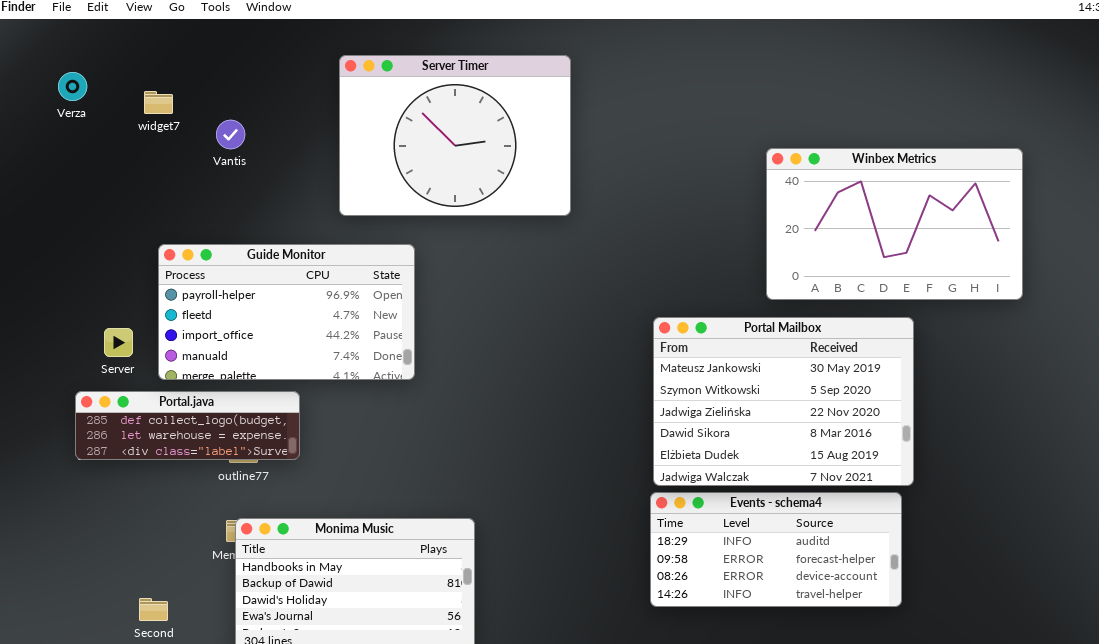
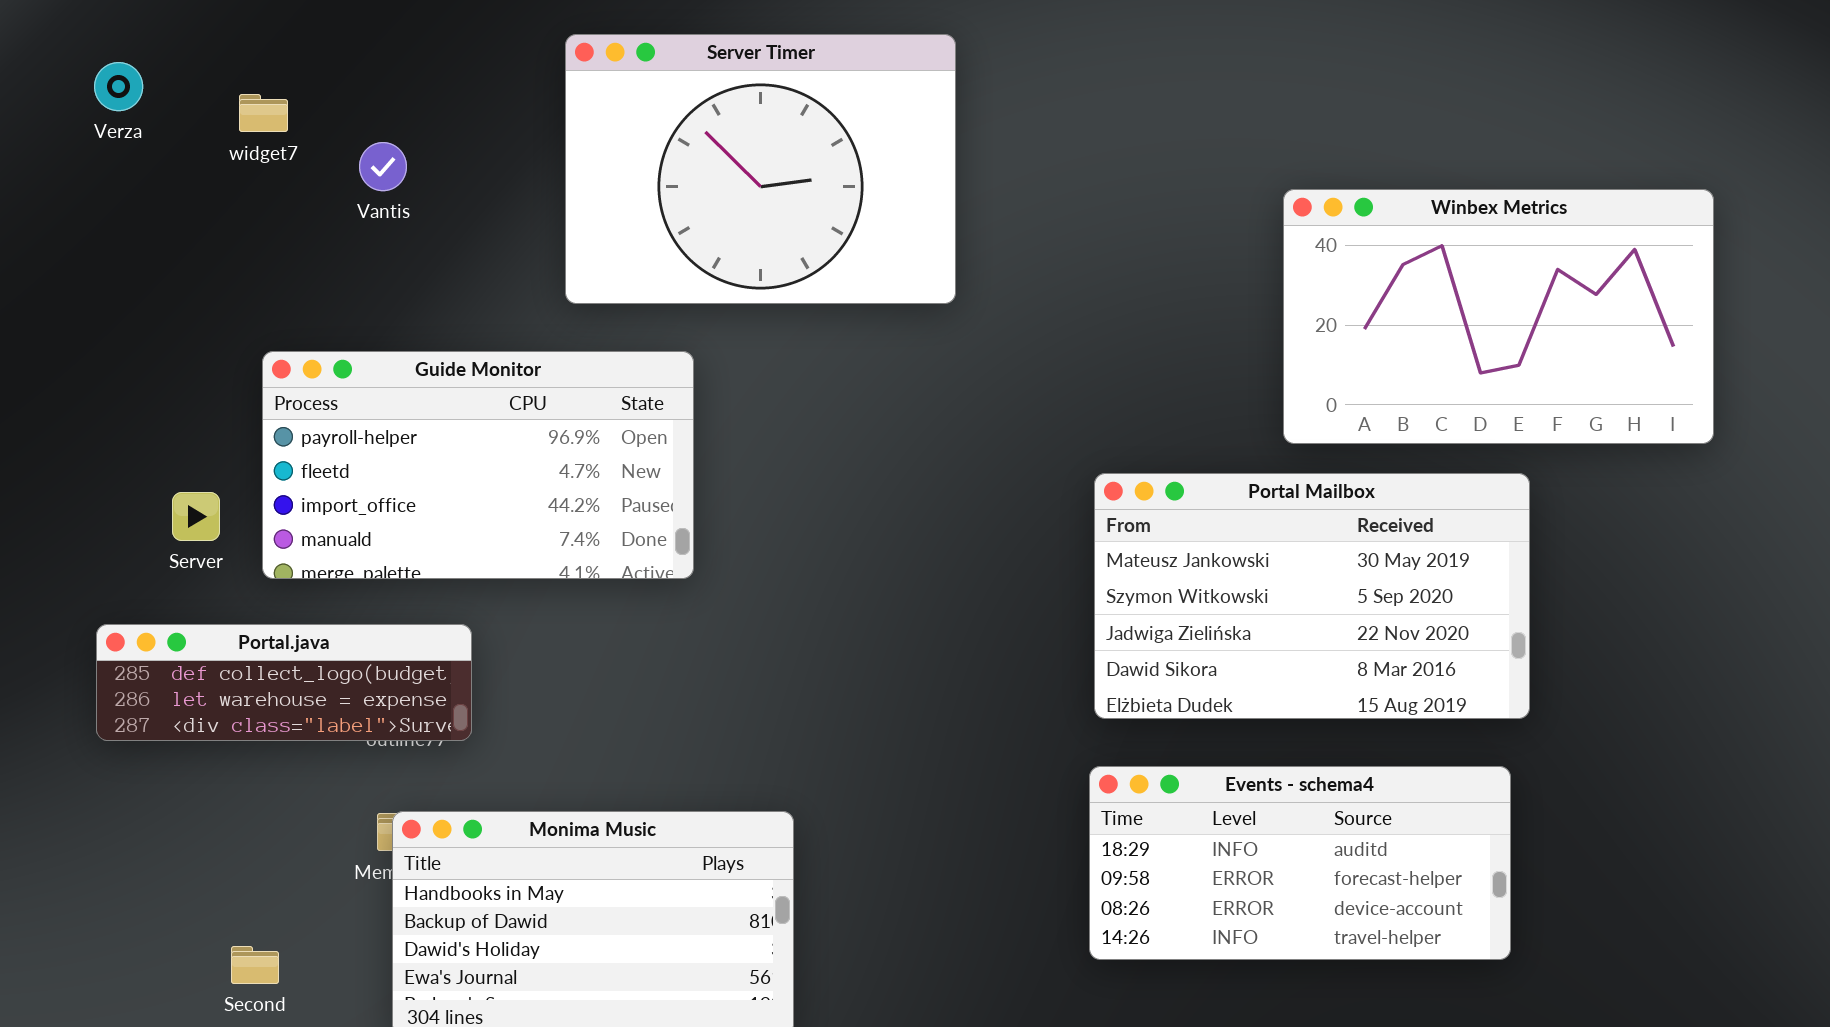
Portal Mailbox: [653,317,914,486] -> [1094,473,1530,719], resized
Portal.java: [75,391,300,460] -> [96,624,472,741], moved

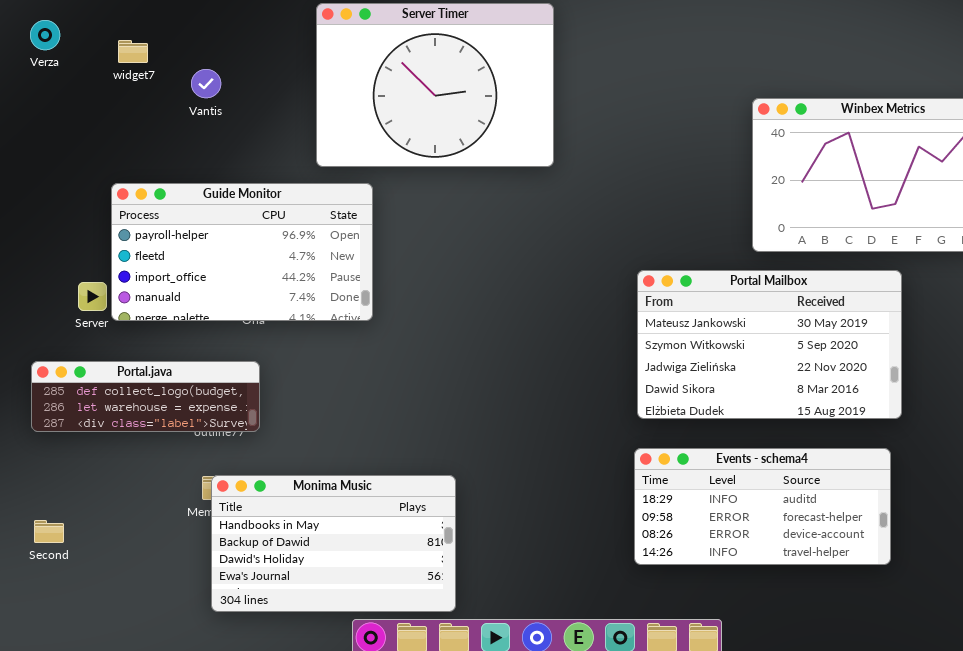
Guide Monitor: [262,351,694,579] -> [111,183,373,321], moved
Second: [231,946,279,984] -> [34,520,64,543], moved

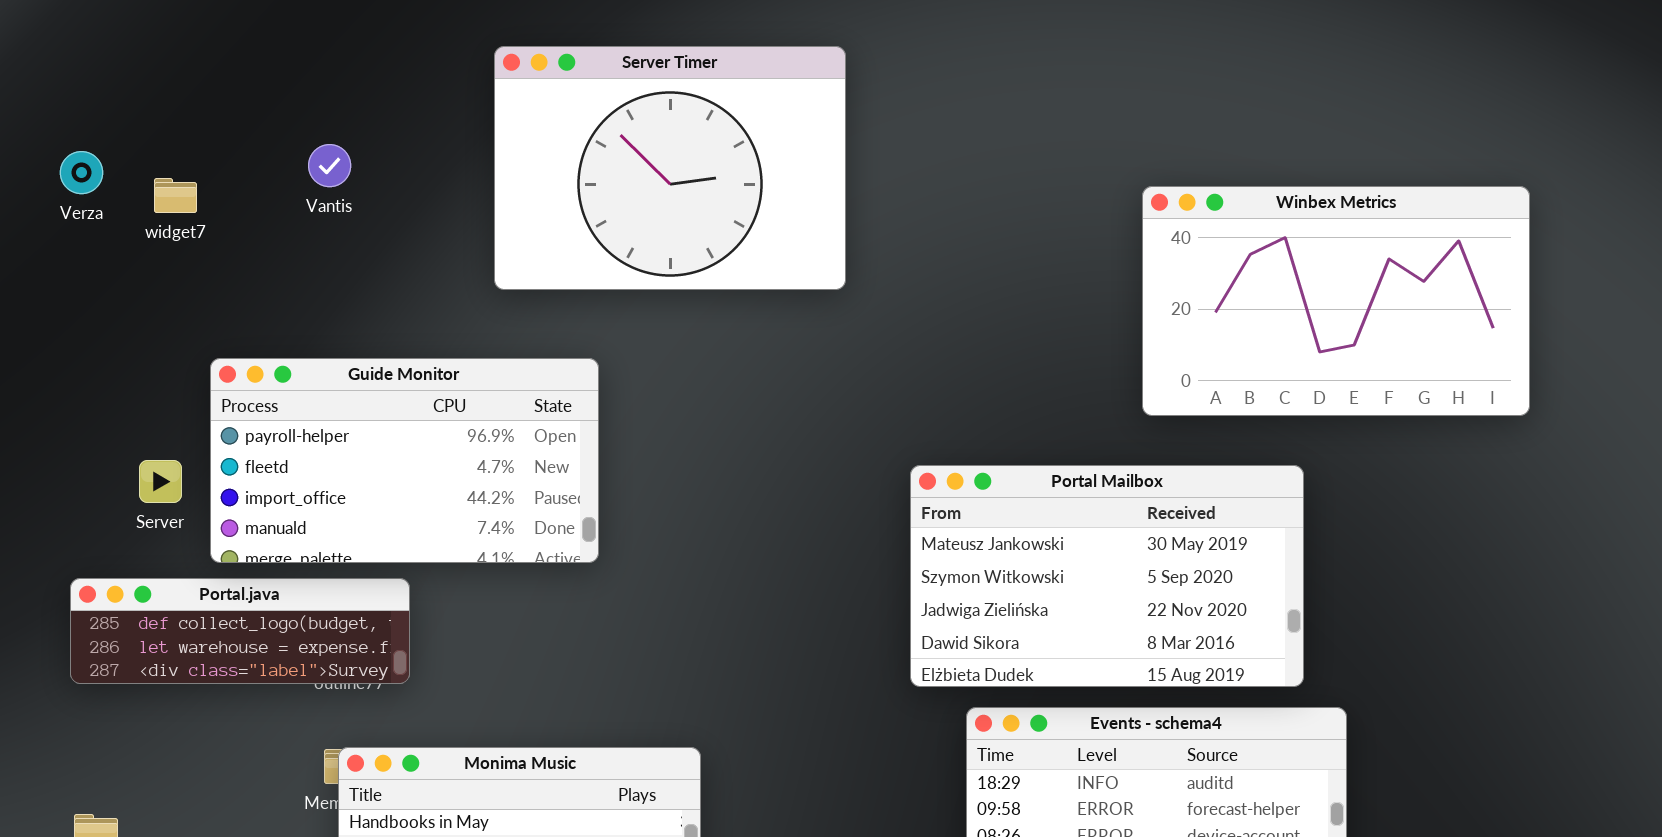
Verza: [30,20,60,50] -> [60,151,103,194], moved
widget7: [118,40,148,63] -> [154,178,197,213], moved
Guide Monitor: [111,183,373,321] -> [210,358,599,563], moved
Portal Mailbox: [637,270,902,419] -> [910,465,1304,687], moved

